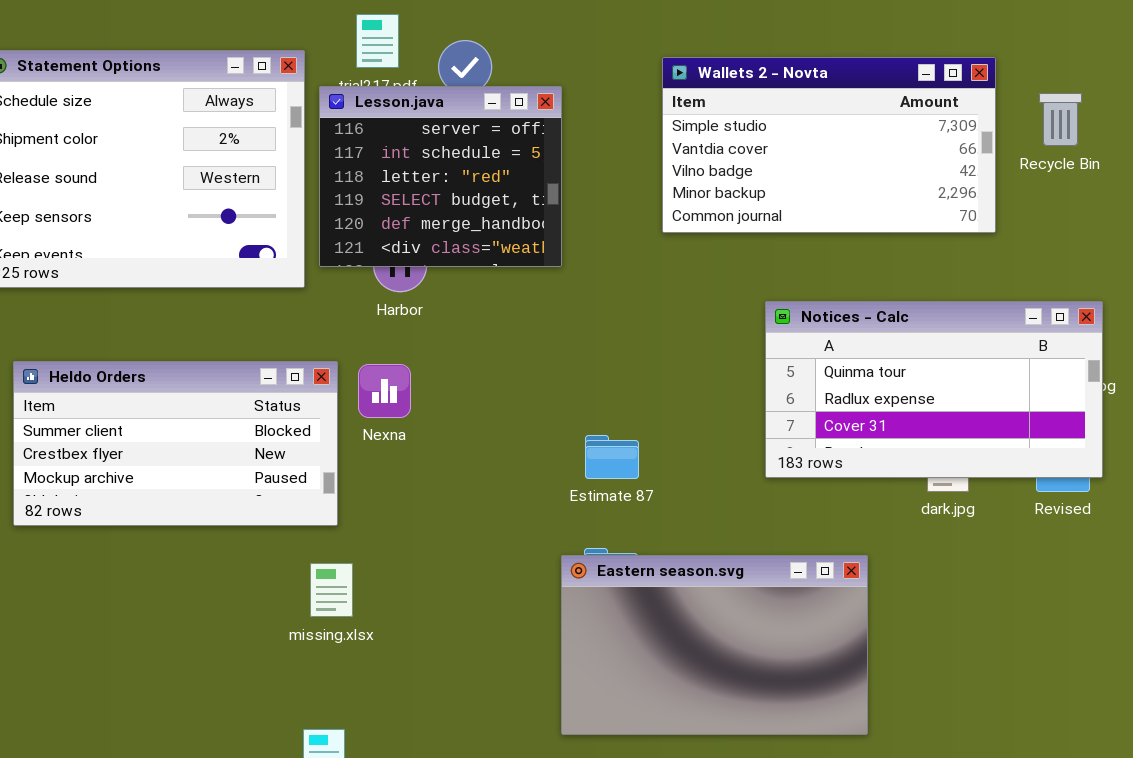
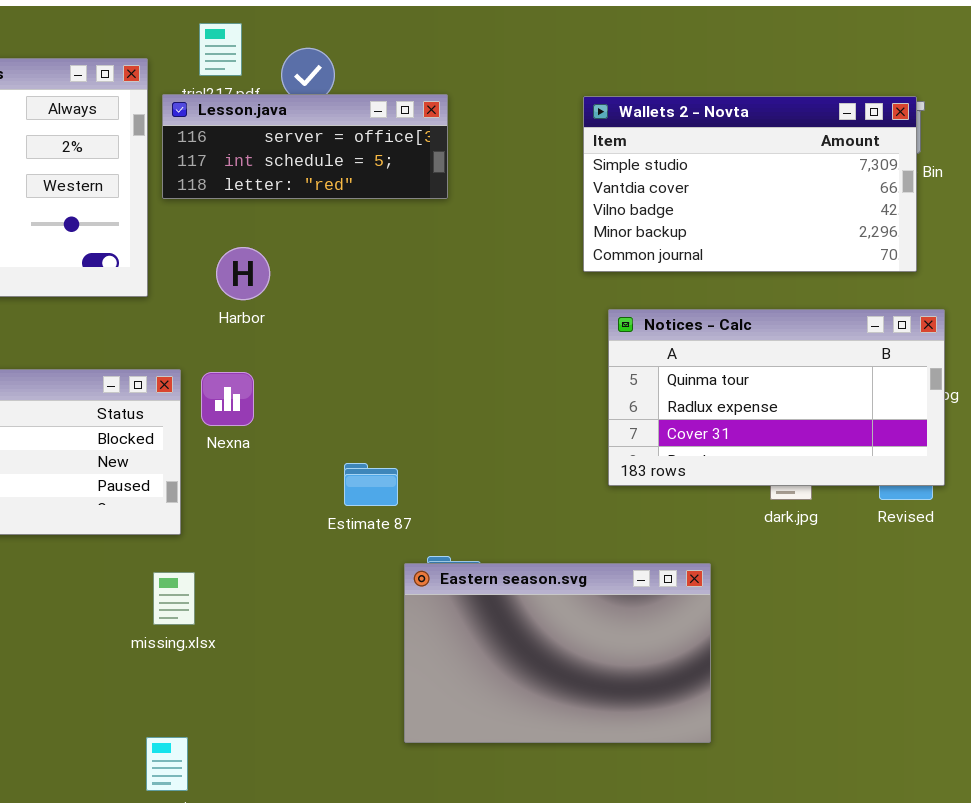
Wallets 2 - Novta: [662,57,996,233] -> [583,96,917,272], moved
Lesson.java: [319,86,562,267] -> [162,94,448,199], resized
Estimate 87: [585,435,639,479] -> [344,463,398,506], moved

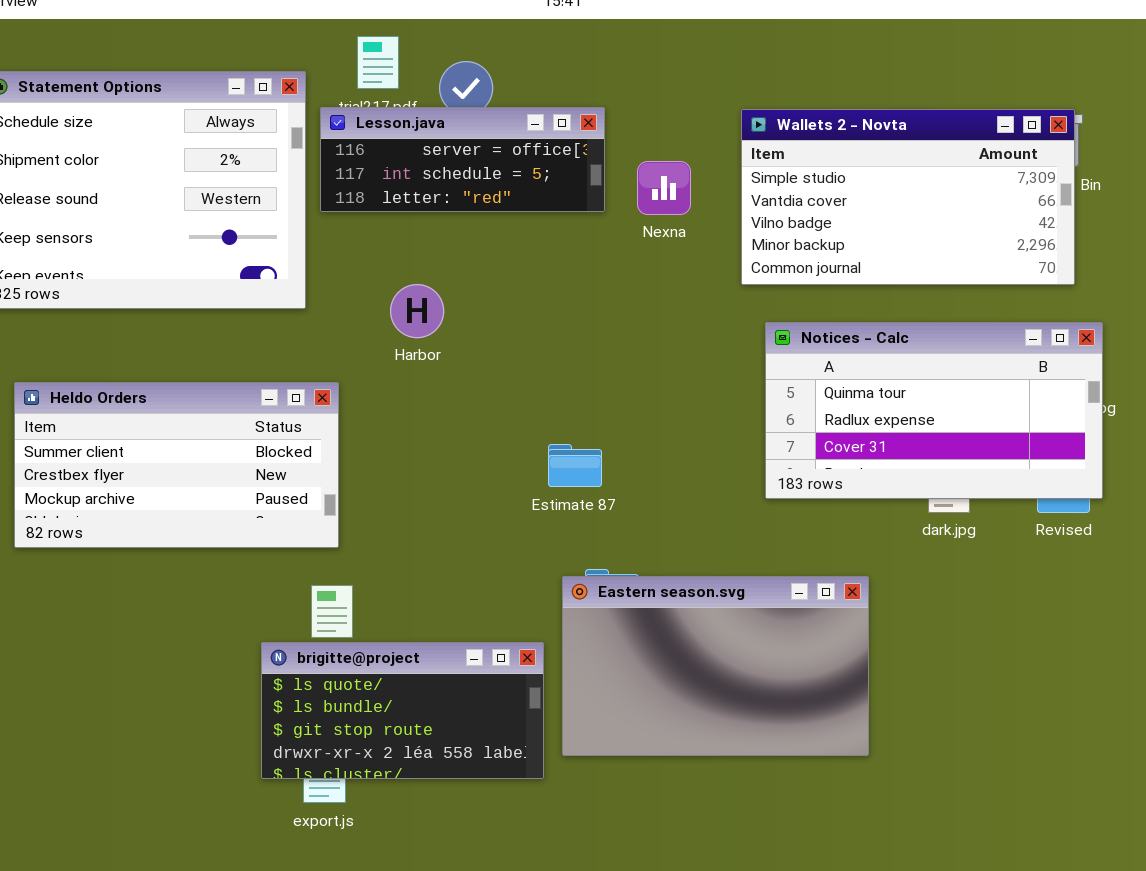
Harbor: [216,247,270,300] -> [390,284,444,338], moved
Nexna: [201,372,254,426] -> [637,161,691,215], moved
Estimate 87: [344,463,398,506] -> [548,444,602,487], moved
brigitte@project: none -> [261,642,544,779], opened

